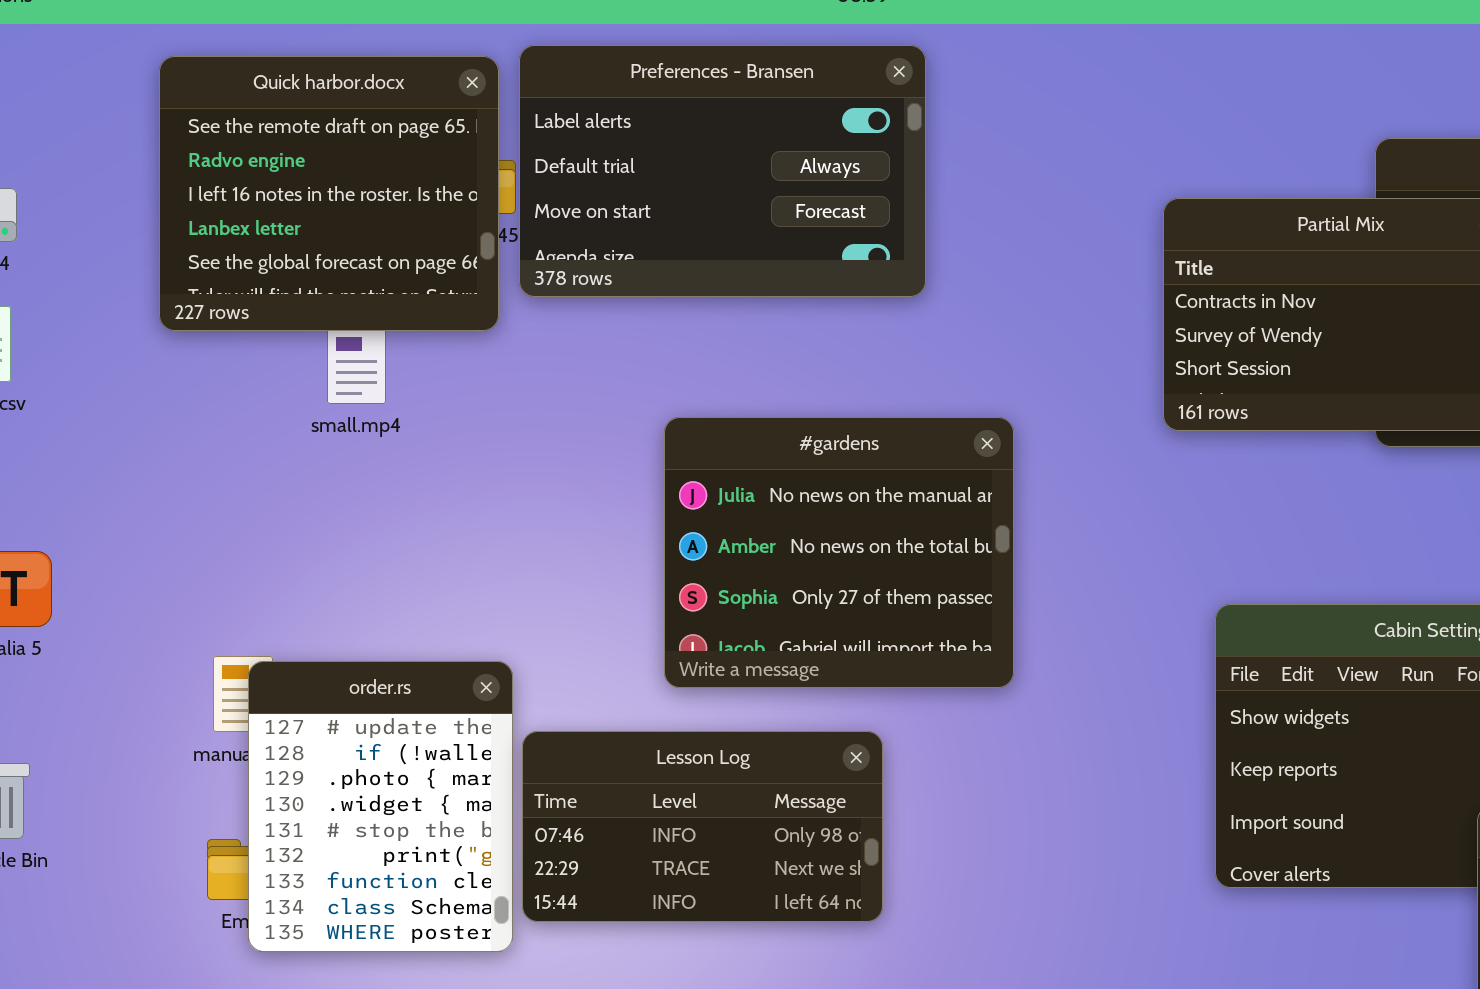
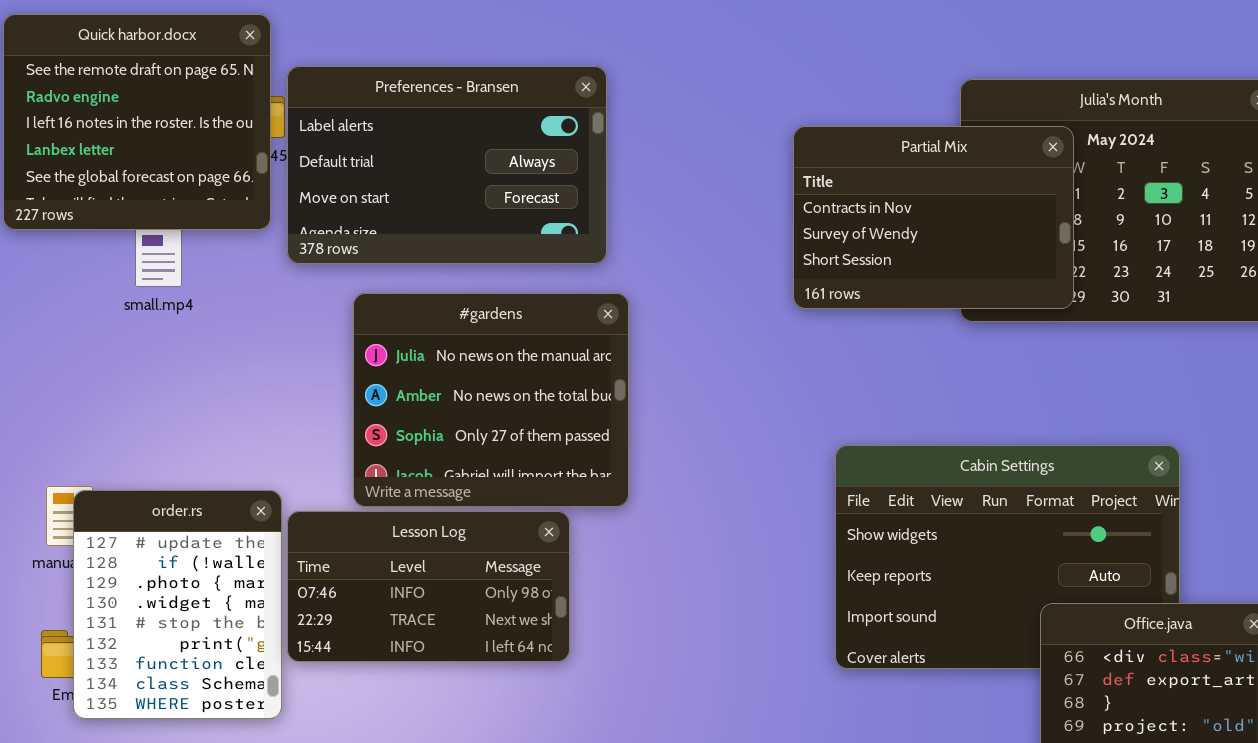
Preferences - Bransen: [519,45,926,297] -> [287,66,607,264], moved
#gardens: [664,417,1014,688] -> [353,293,629,507], moved
Lesson Log: [522,731,883,922] -> [287,511,570,662], moved

